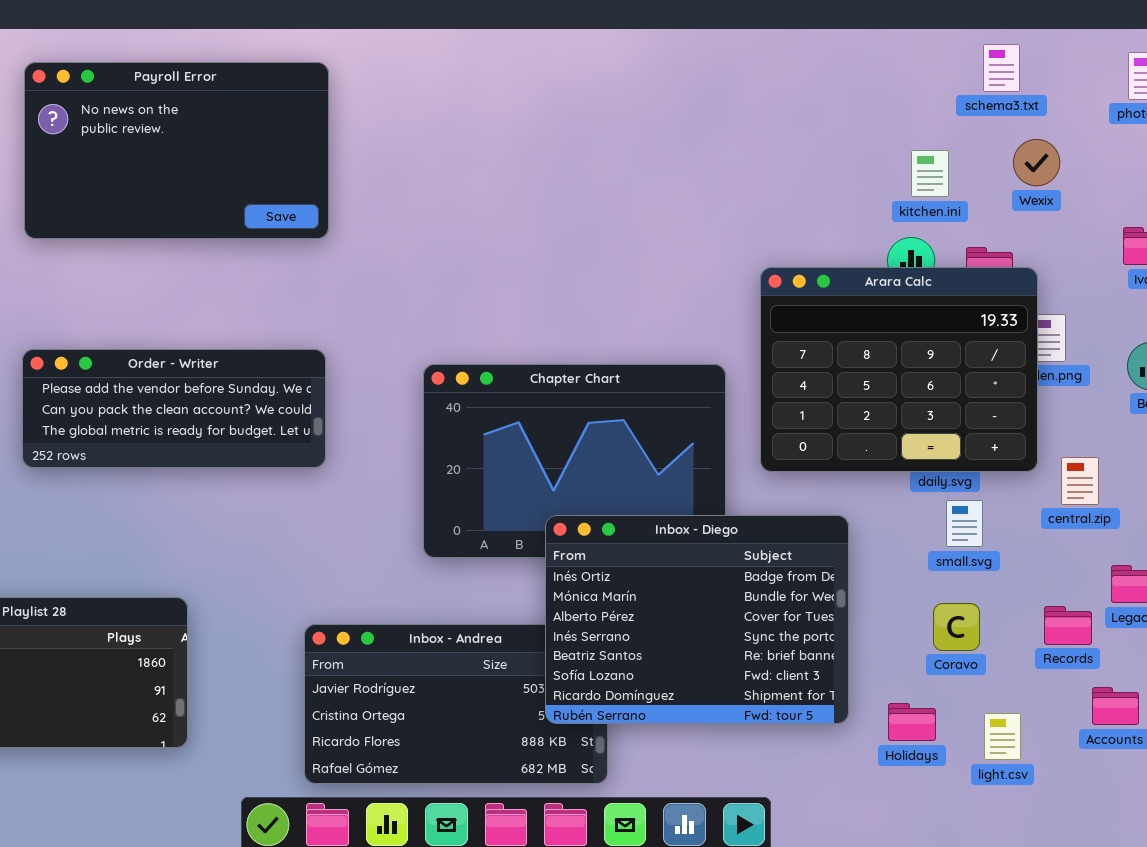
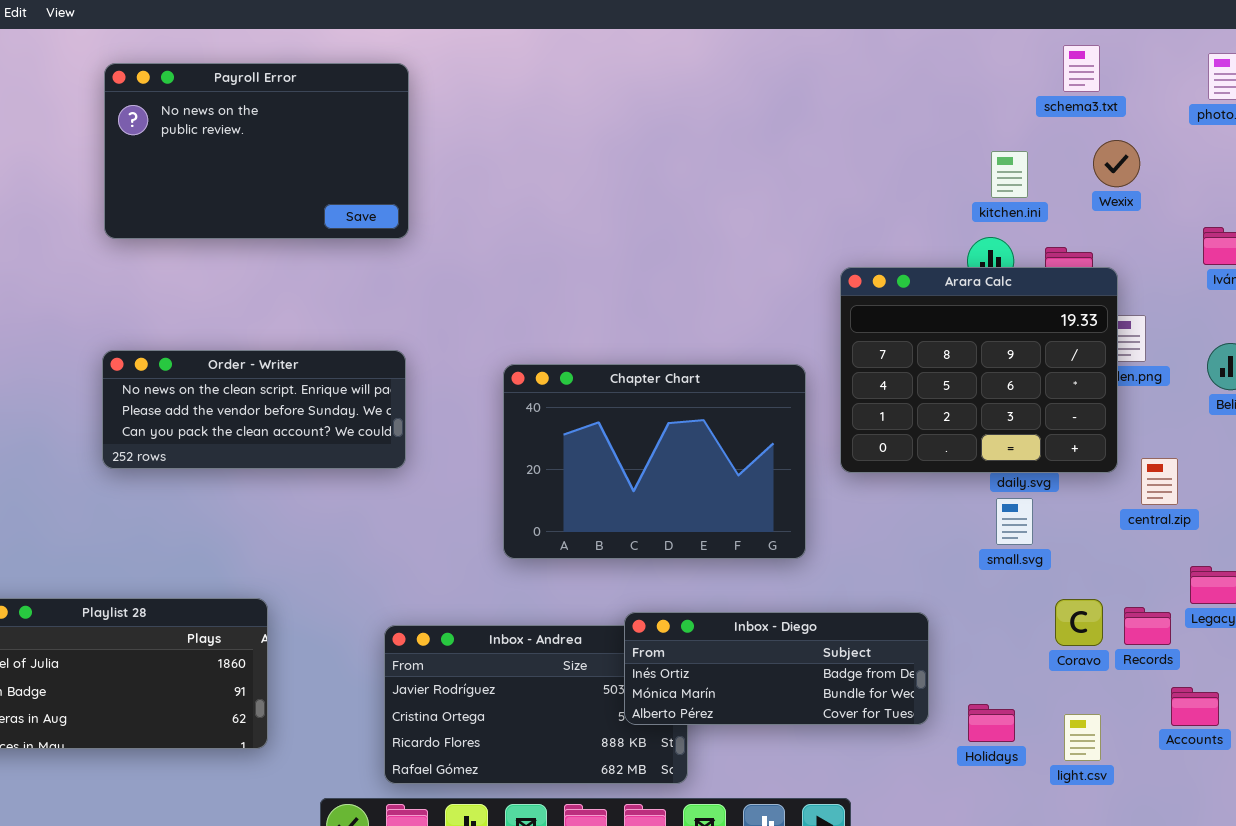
Order - Writer: [22,349,326,468] -> [102,350,406,469], scrolled up 1 row
small.svg: [946,500,983,547] -> [996,498,1033,545], moved
Inbox - Diego: [545,515,849,724] -> [624,612,929,725], resized
Coravo: [933,603,980,651] -> [1055,599,1103,646], moved

